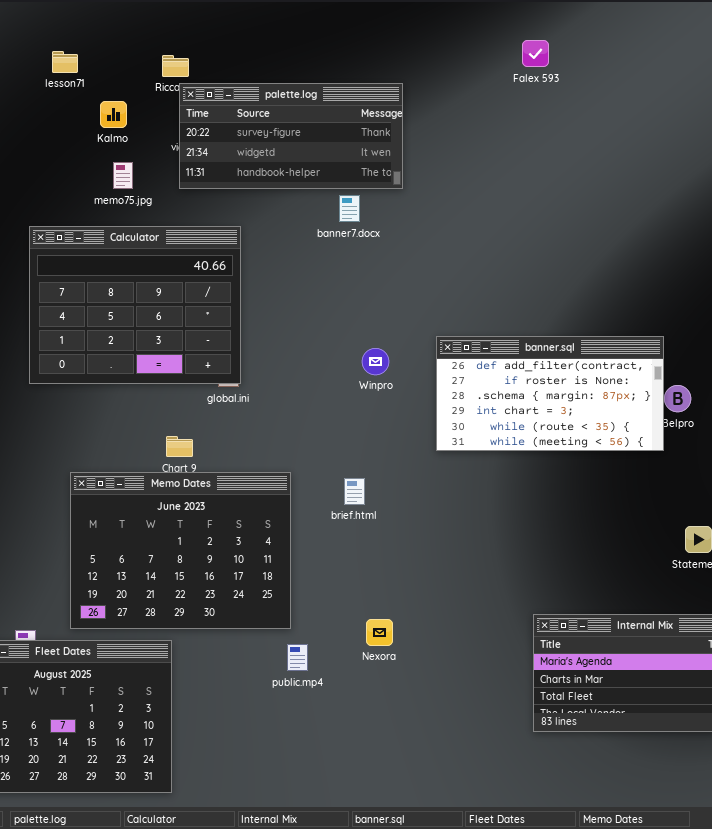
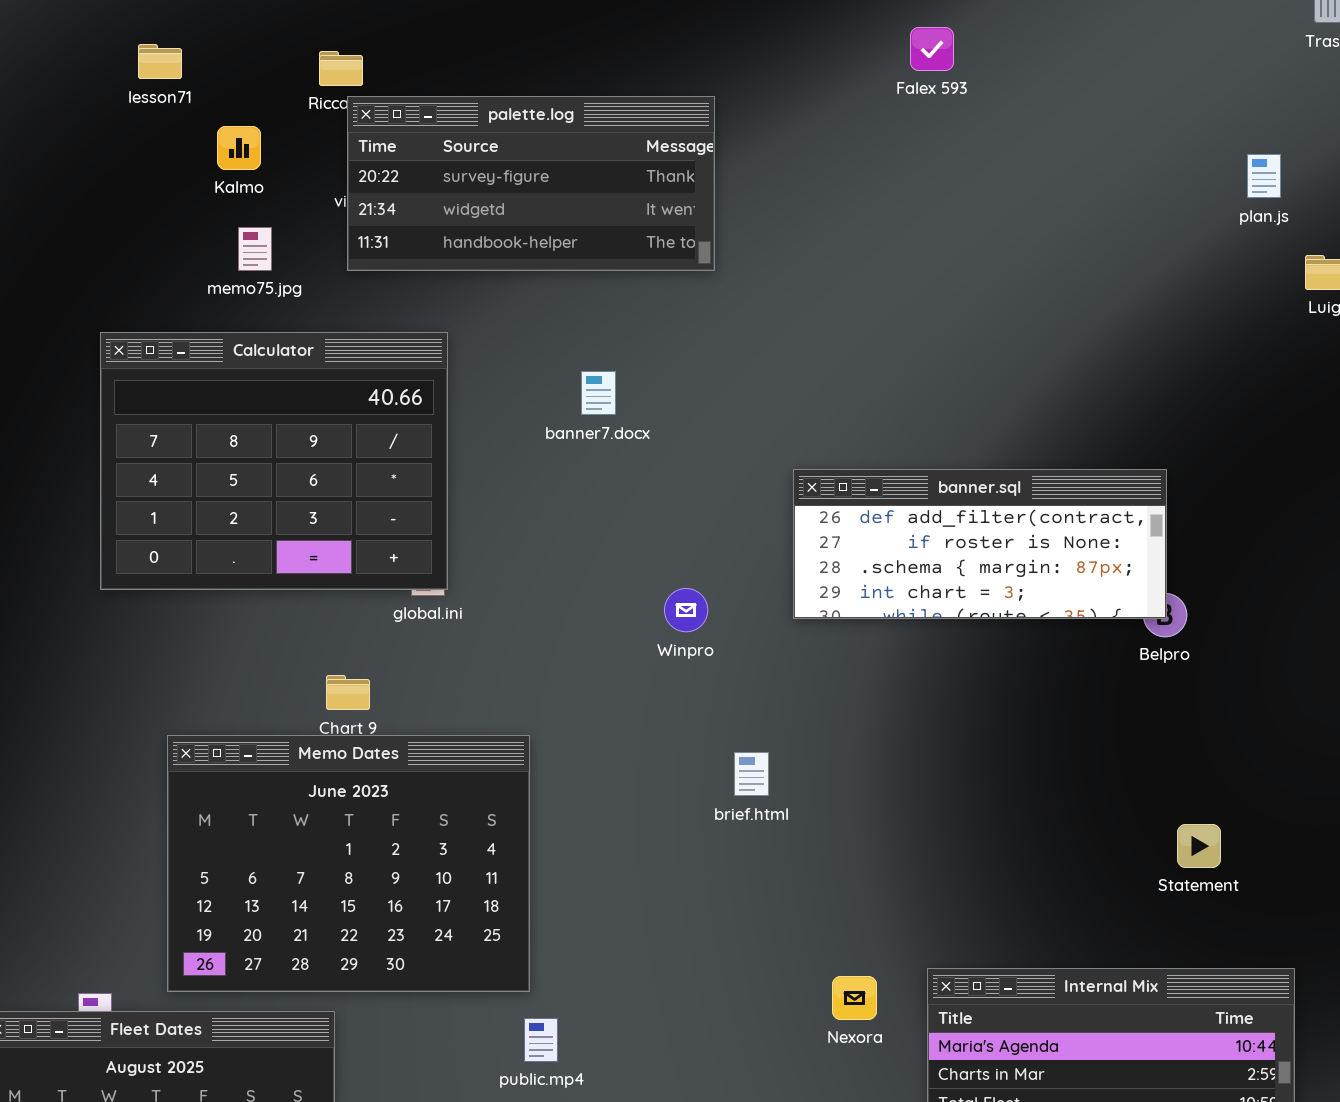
banner7.docx: [339,195,360,222] -> [581,371,616,415], moved
banner.sql: [436,336,664,451] -> [793,469,1167,619], moved, resized
Winpro: [362,348,389,375] -> [664,588,708,632], moved
brief.html: [344,478,365,505] -> [734,752,769,796], moved
Nexora: [366,619,393,646] -> [832,976,877,1020], moved

